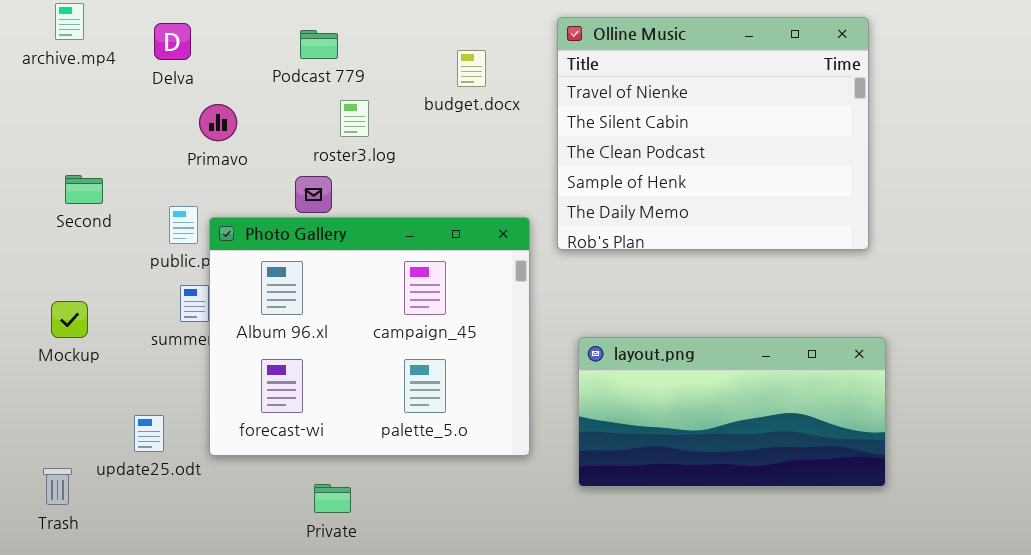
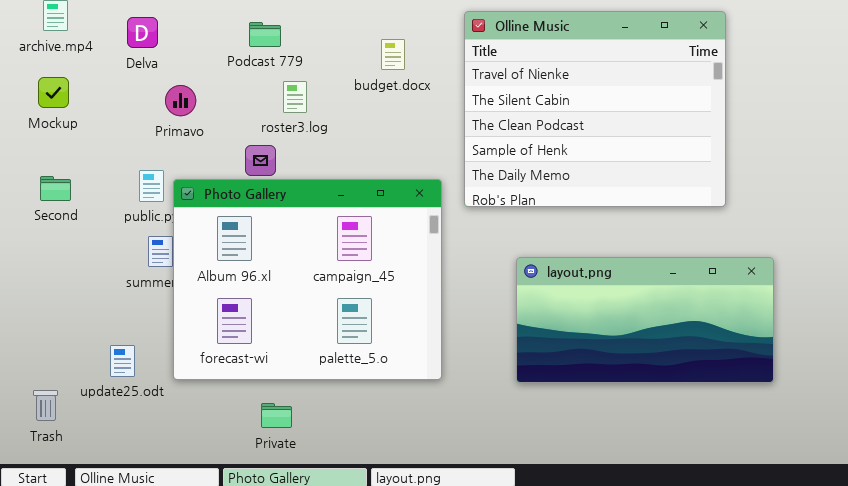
Second: [65,175,103,204] -> [40,176,71,201], moved
Mockup: [51,301,88,338] -> [38,77,69,108], moved
layout.png: [578,337,886,487] -> [516,257,774,383], moved

